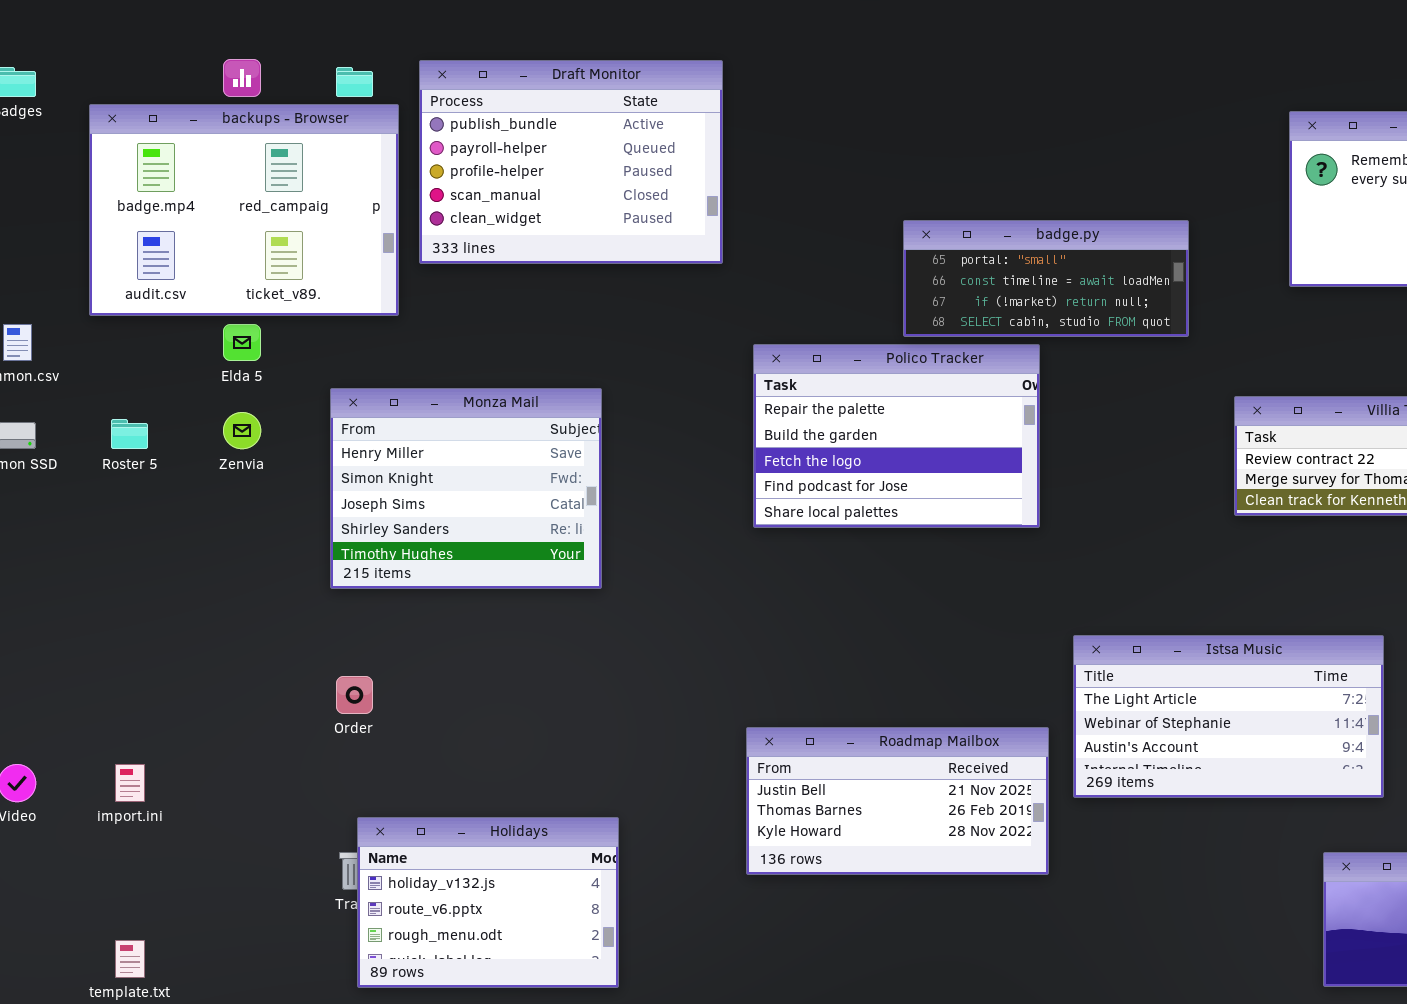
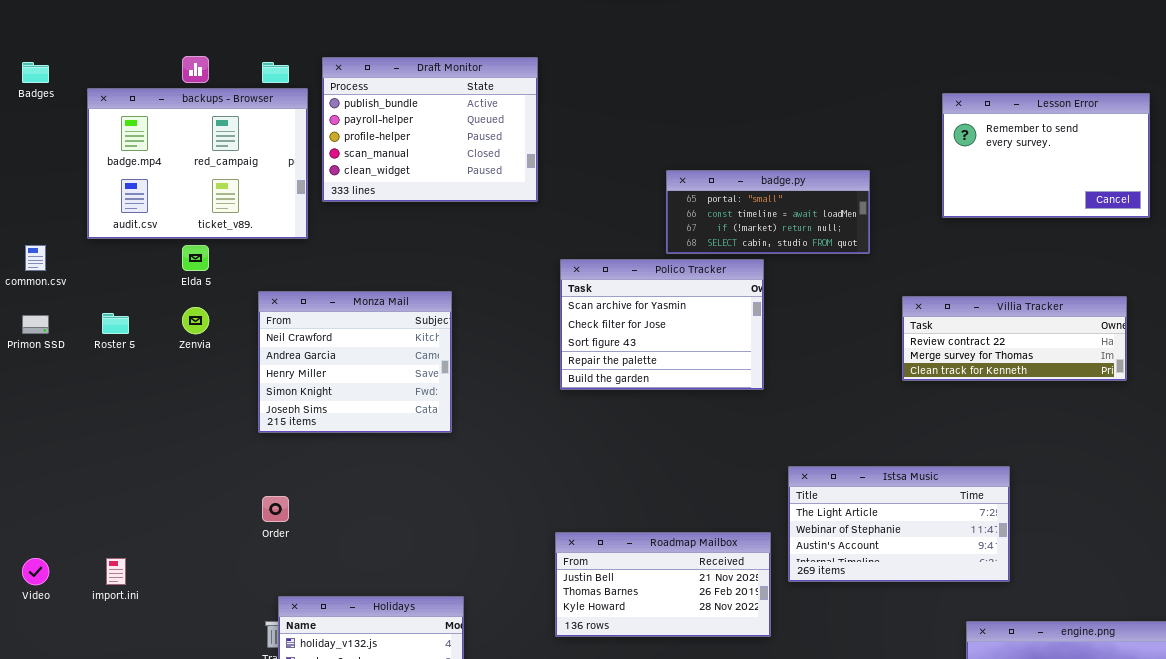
Polico Tracker: [753,344,1040,528] -> [560,259,764,390], scrolled up 3 rows
Monza Mail: [330,388,602,589] -> [258,291,452,433], scrolled up 2 rows

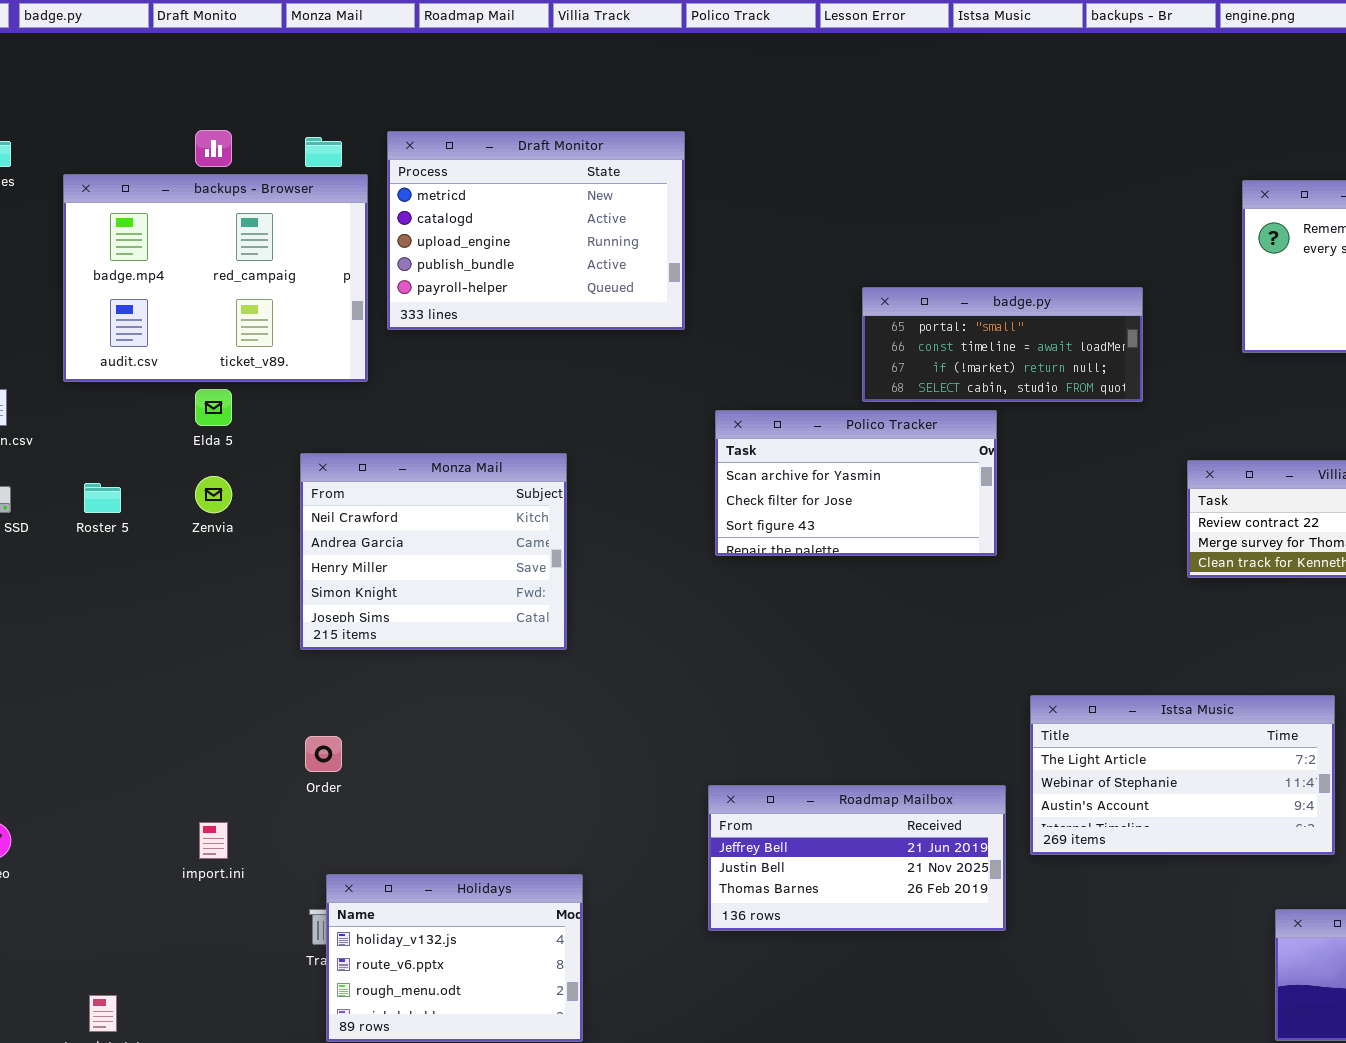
Draft Monitor: [322,57,538,202] -> [387,131,685,330], scrolled up 3 rows
Polico Tracker: [560,259,764,390] -> [715,410,997,556], resized
Roadmap Mailbox: [555,532,771,637] -> [708,785,1006,931], scrolled up 1 row
import.ini: [106,558,126,585] -> [199,822,228,859], moved

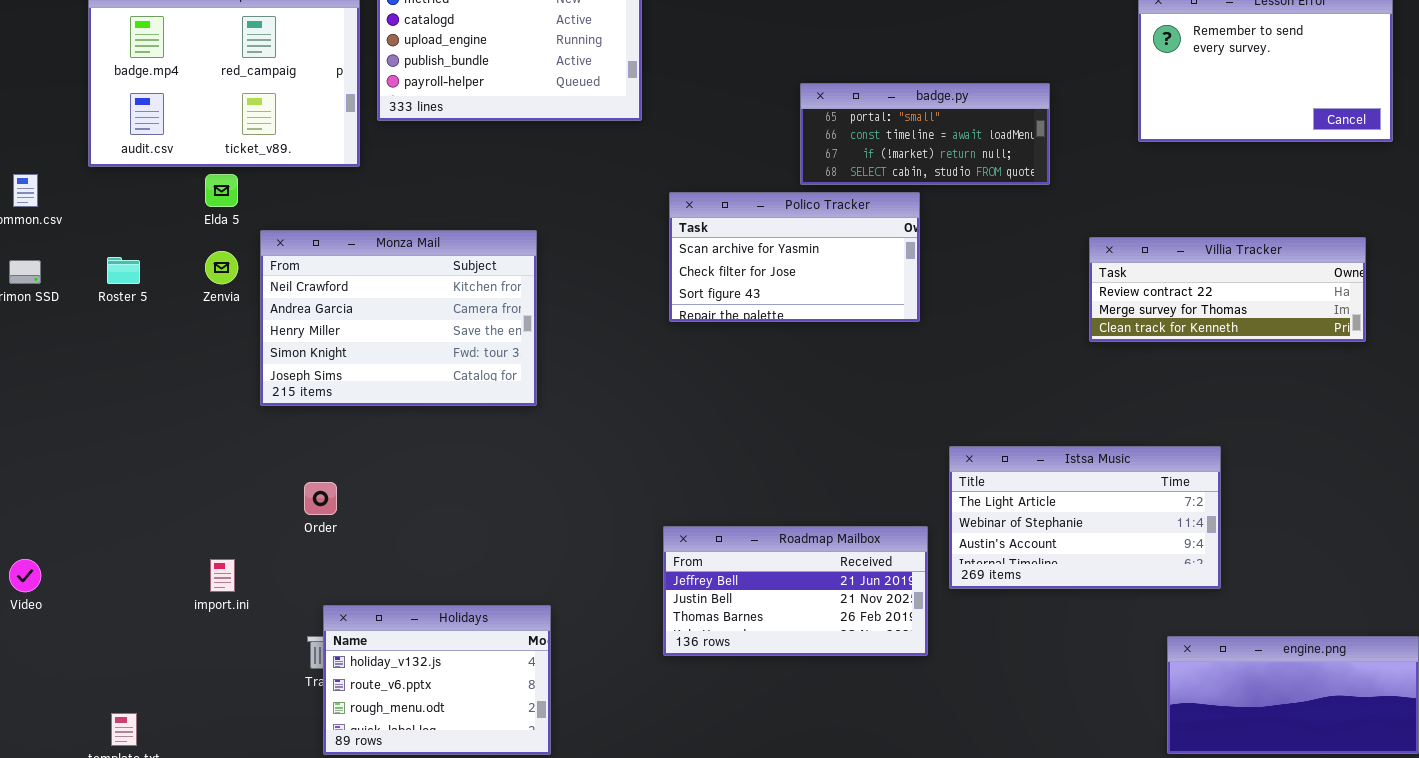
Monza Mail: [300,453,567,650] -> [260,230,537,406], resized

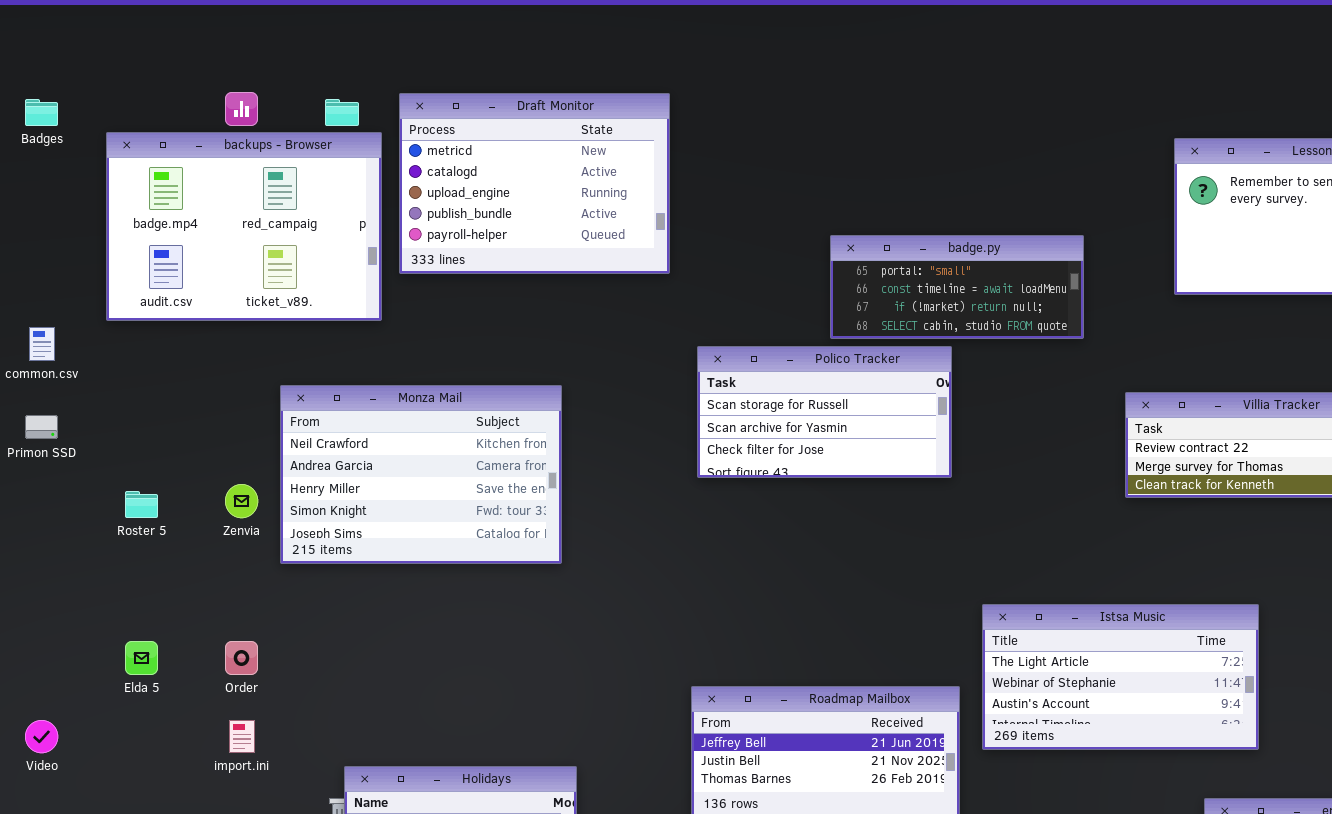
Elda 5: [205,174,238,207] -> [125,641,158,675], moved
Polico Tracker: [669,192,920,322] -> [697,346,952,478], scrolled up 1 row
Zenvia: [205,251,238,284] -> [225,484,258,518], moved
Roster 5: [107,257,140,284] -> [125,491,158,518], moved
Order: [304,482,337,515] -> [225,641,258,675], moved

